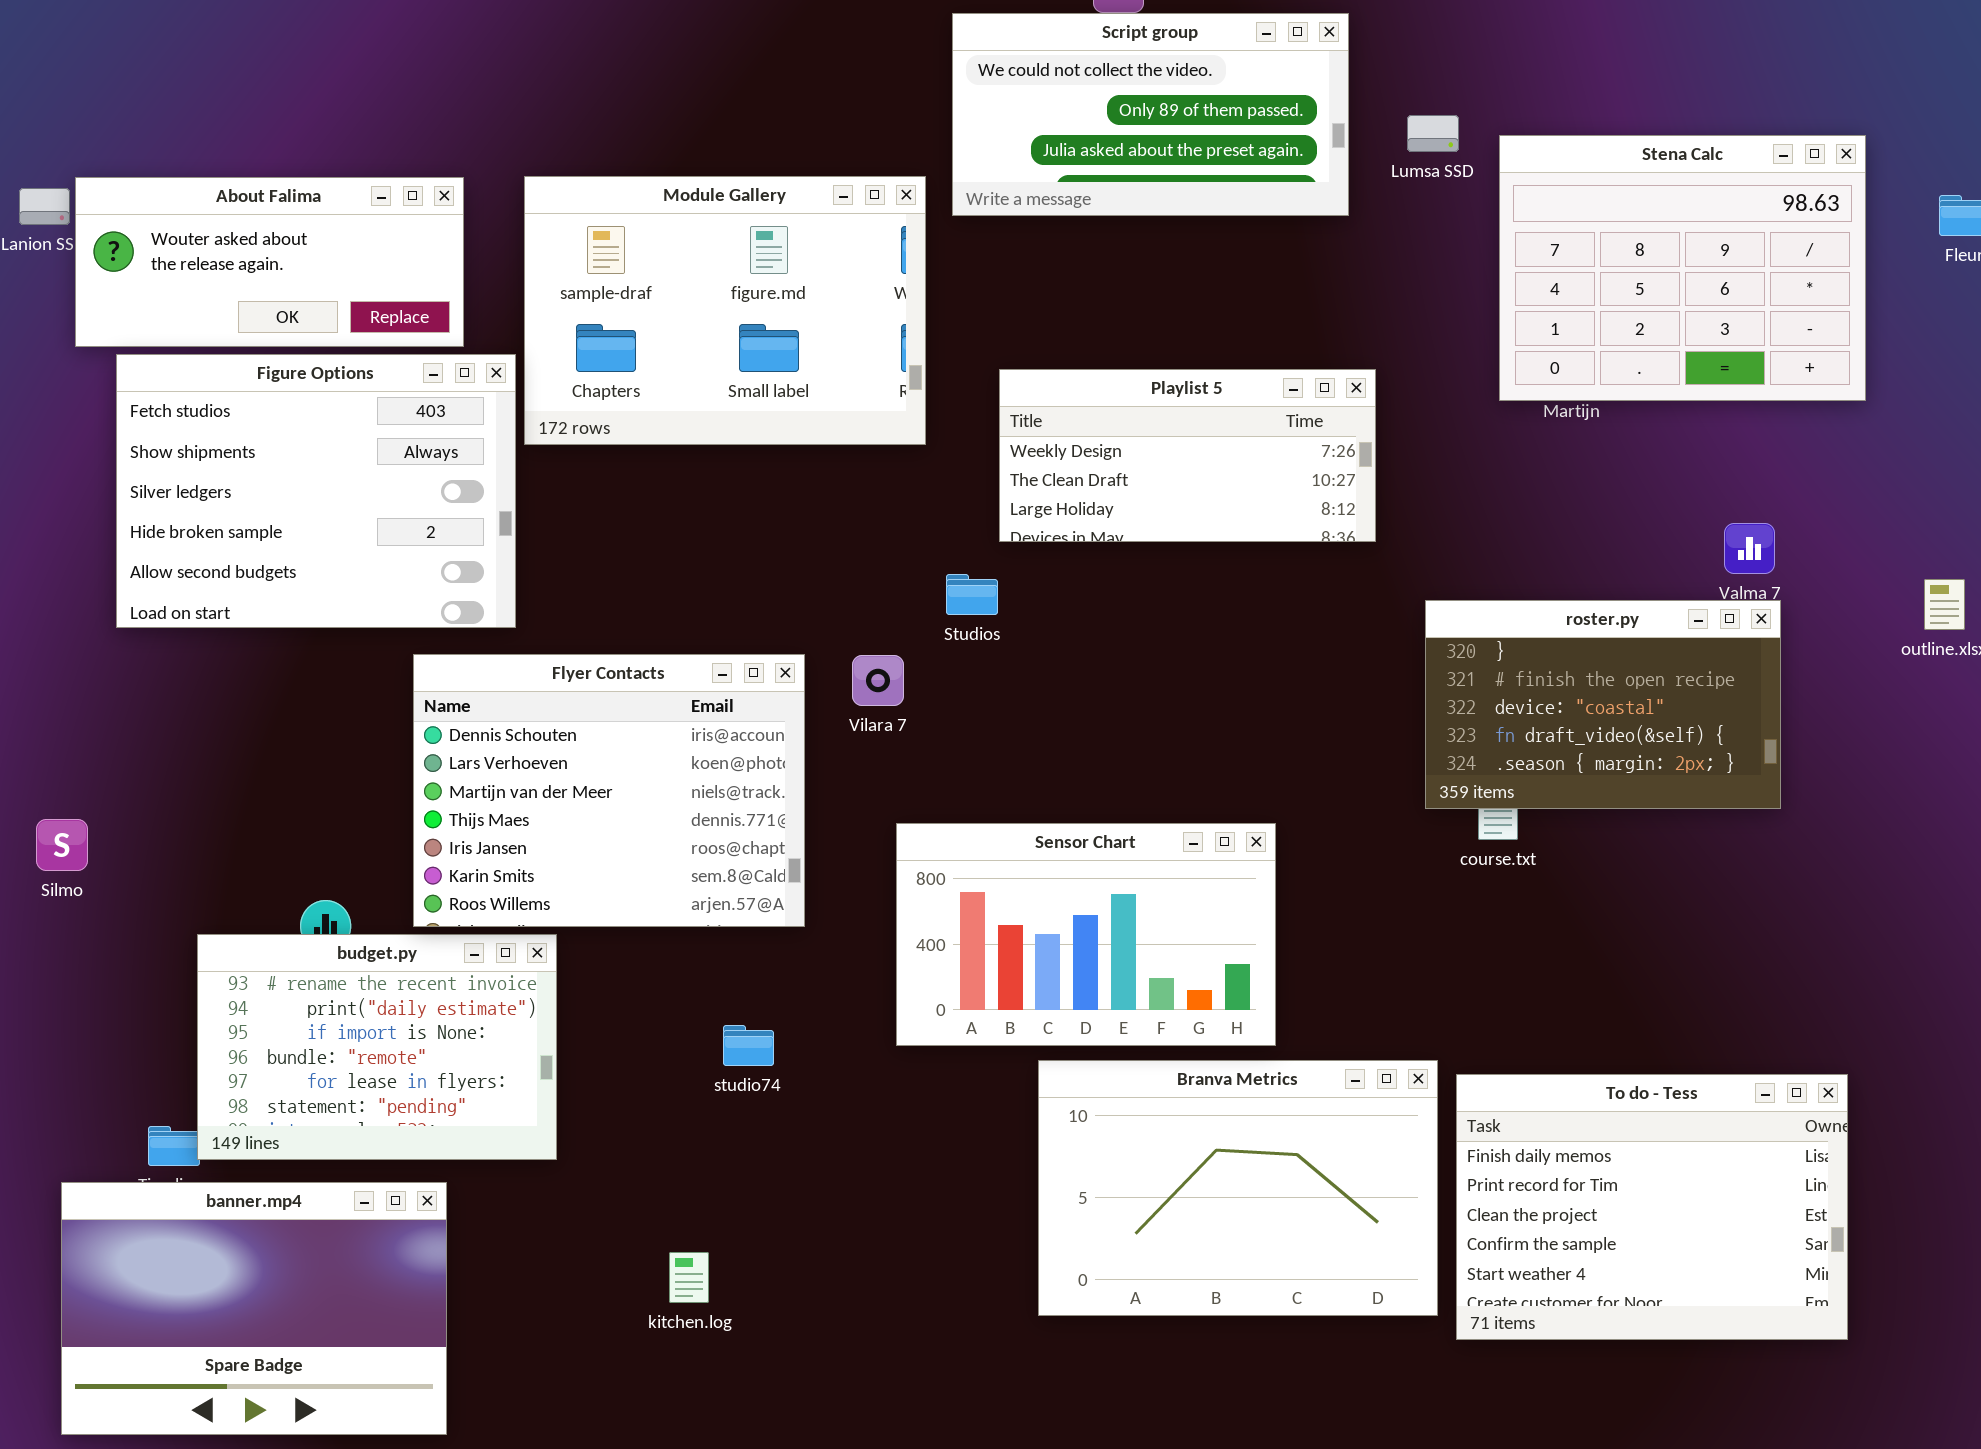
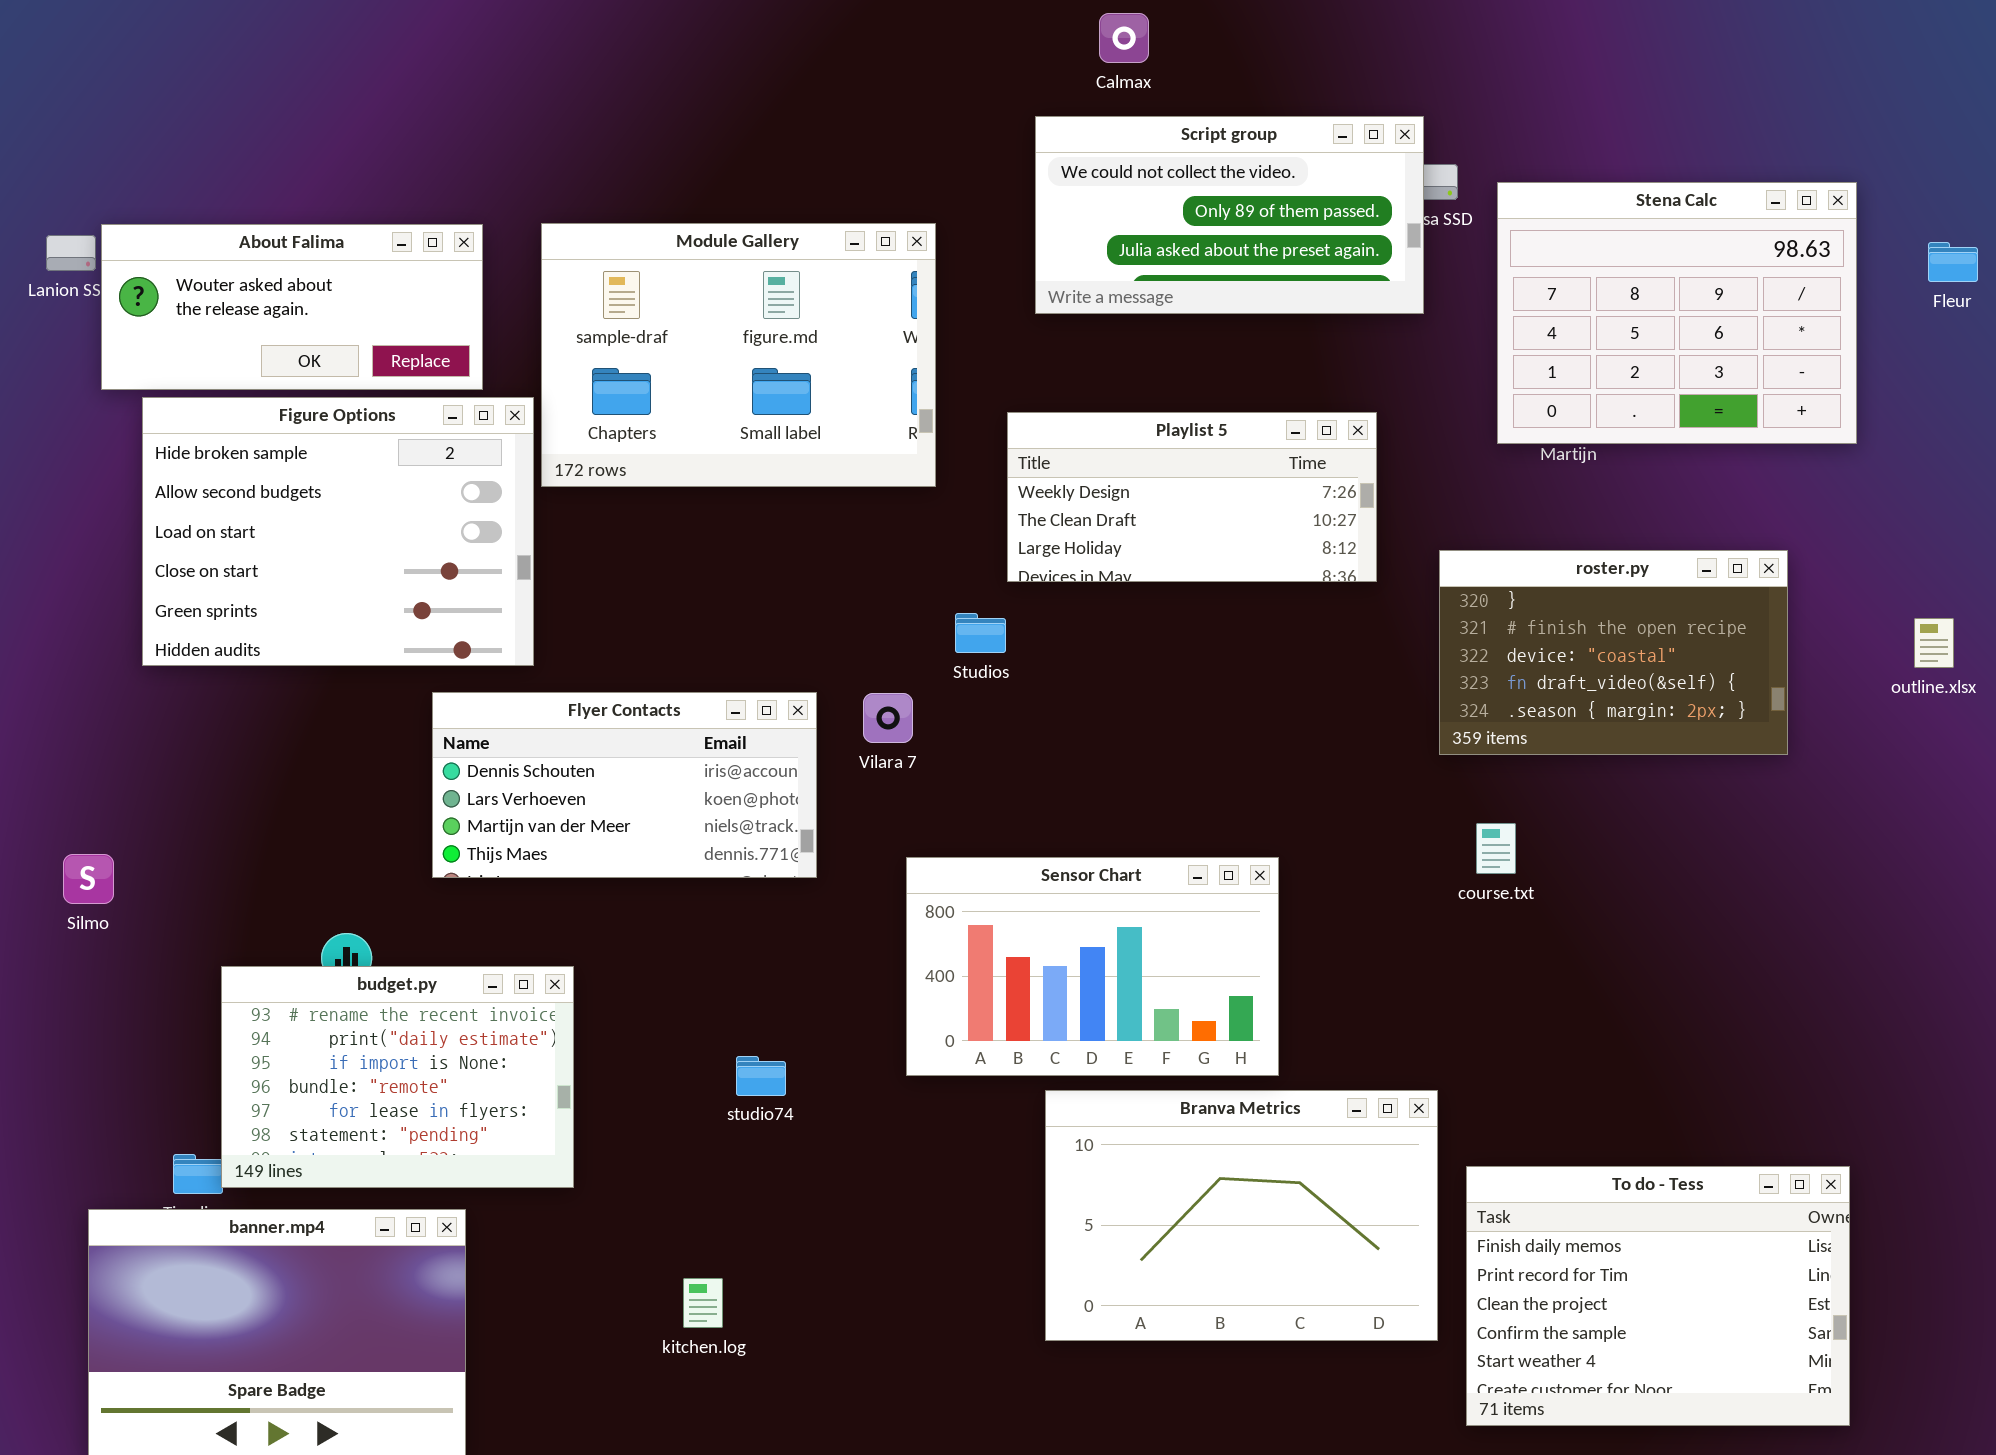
Script group: [952,13,1349,216] -> [1035,116,1424,314], moved
Figure Options: [116,354,516,628] -> [142,397,534,666], scrolled down 3 rows
roster.py: [1425,600,1781,809] -> [1439,550,1788,755], moved
Flyer Contacts: [413,654,805,927] -> [432,692,817,878], resized
To do - Tess: [1456,1074,1848,1340] -> [1466,1166,1850,1426], moved

